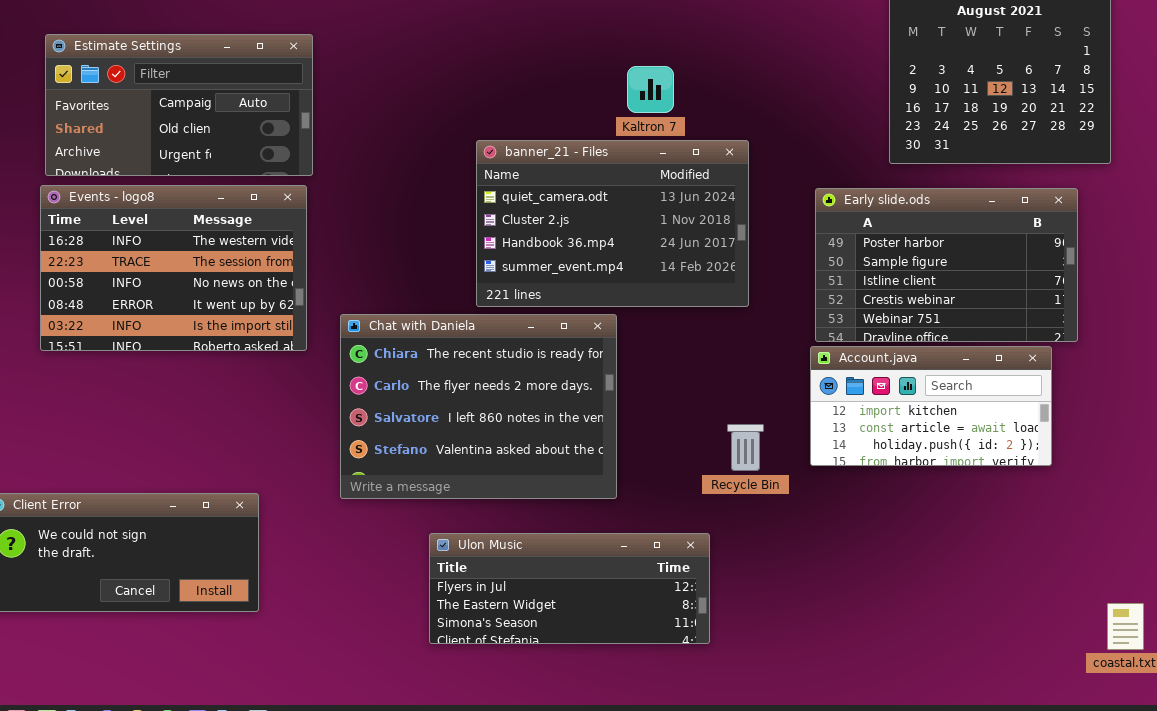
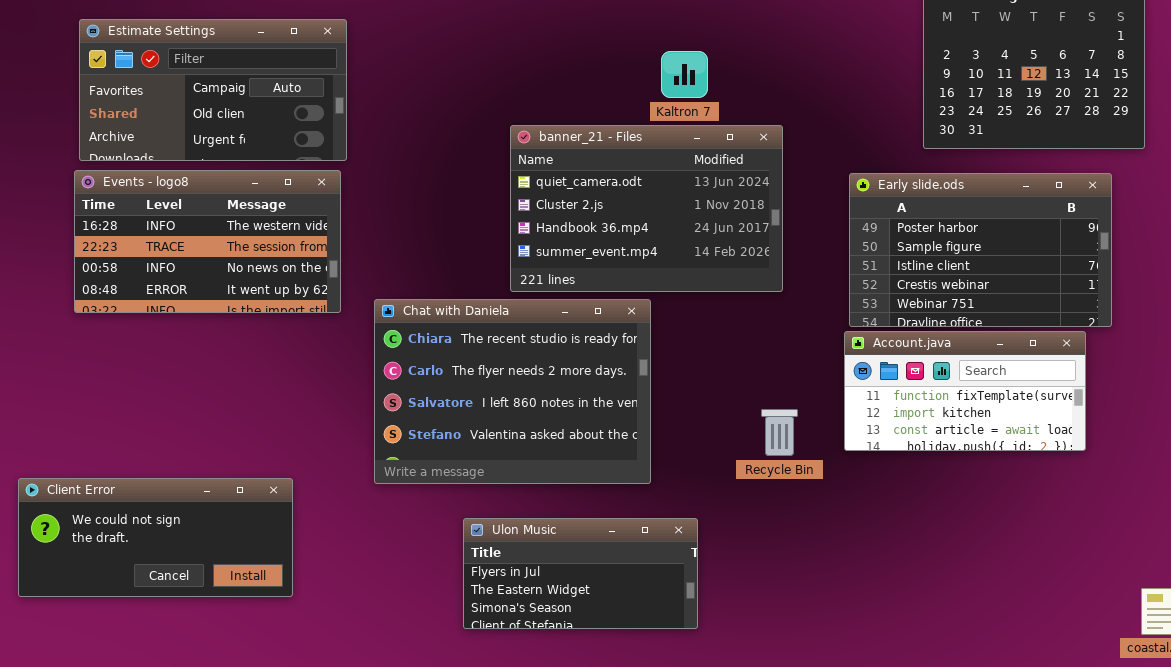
Events - logo8: [40,185,307,351] -> [74,170,341,313], resized
Account.java: [810,346,1052,466] -> [844,331,1086,451], scrolled up 1 row
Ulon Music: [429,533,710,644] -> [463,518,698,629], resized

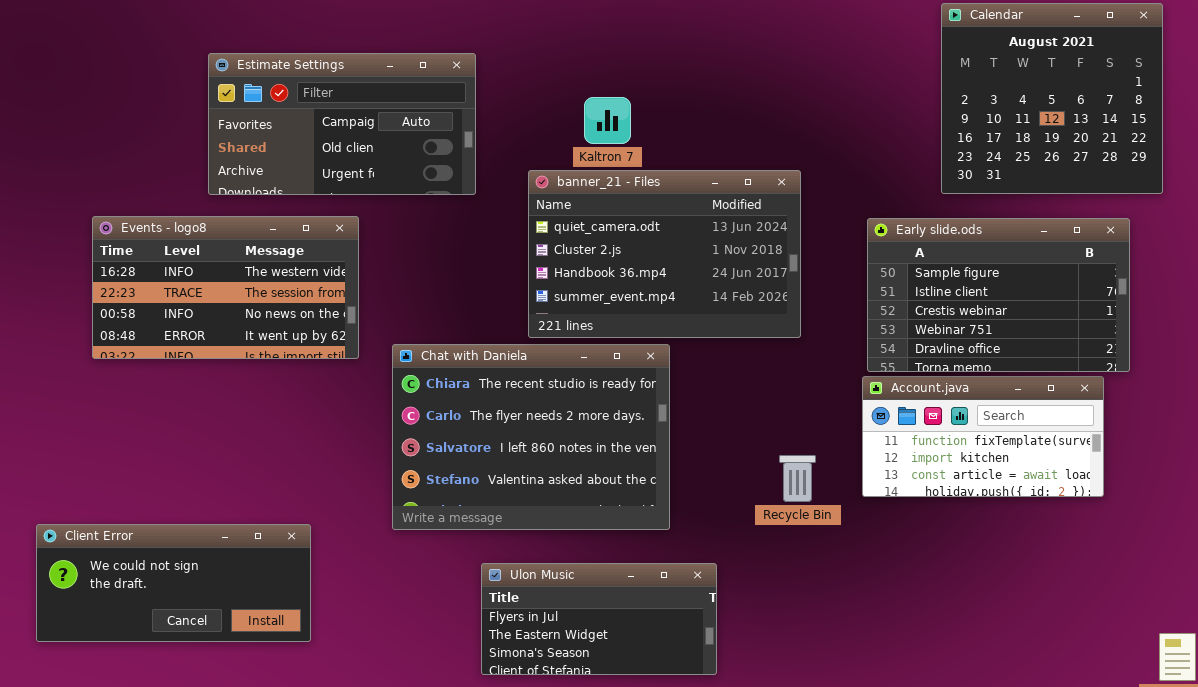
Estimate Settings: [79,19,347,161] -> [208,53,476,195], moved
Kaltron 7: [661,51,708,98] -> [584,97,631,144], moved
Early slide.ods: [849,173,1112,327] -> [867,218,1130,372], scrolled down 1 row

